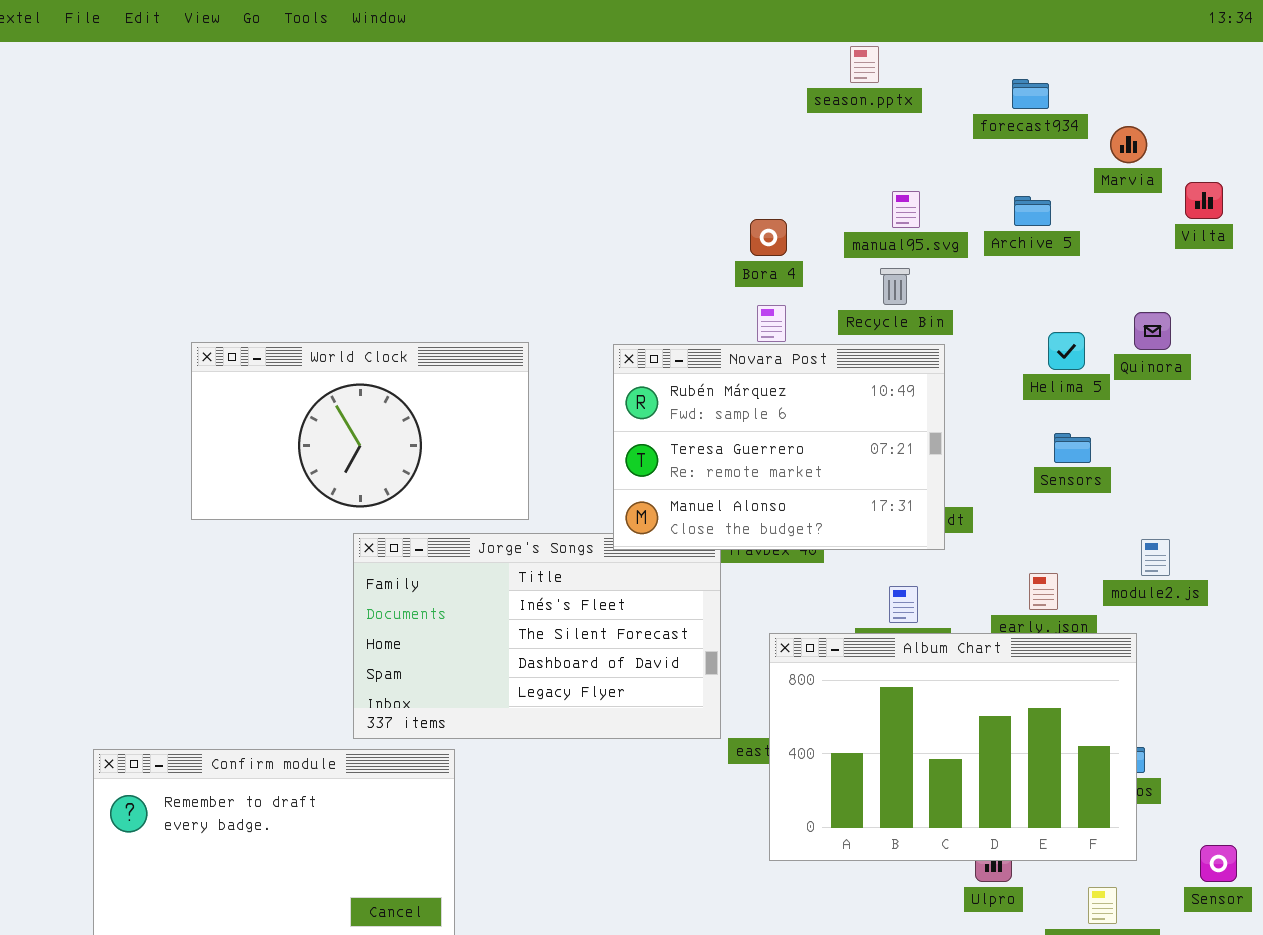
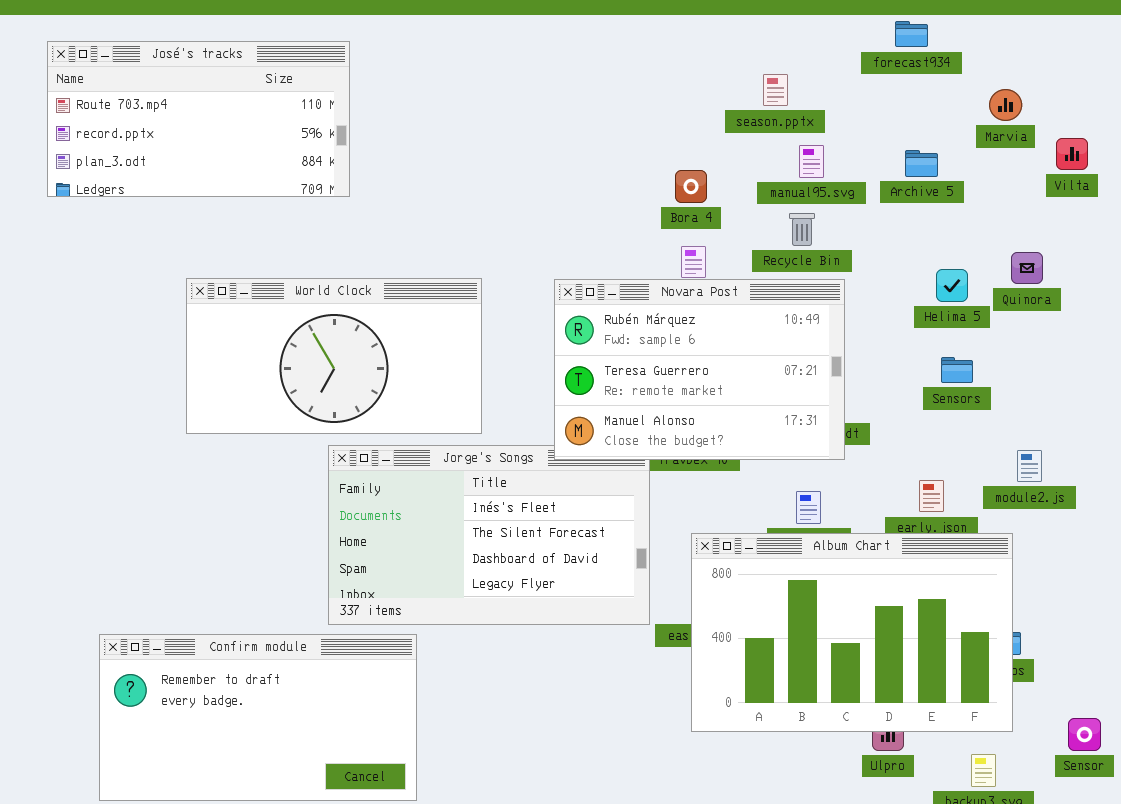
season.pptx: [850,46,879,83] -> [763,74,788,106], moved
José's tracks: none -> [47,41,350,197], opened
forecast934: [1012,79,1049,109] -> [895,21,928,47], moved

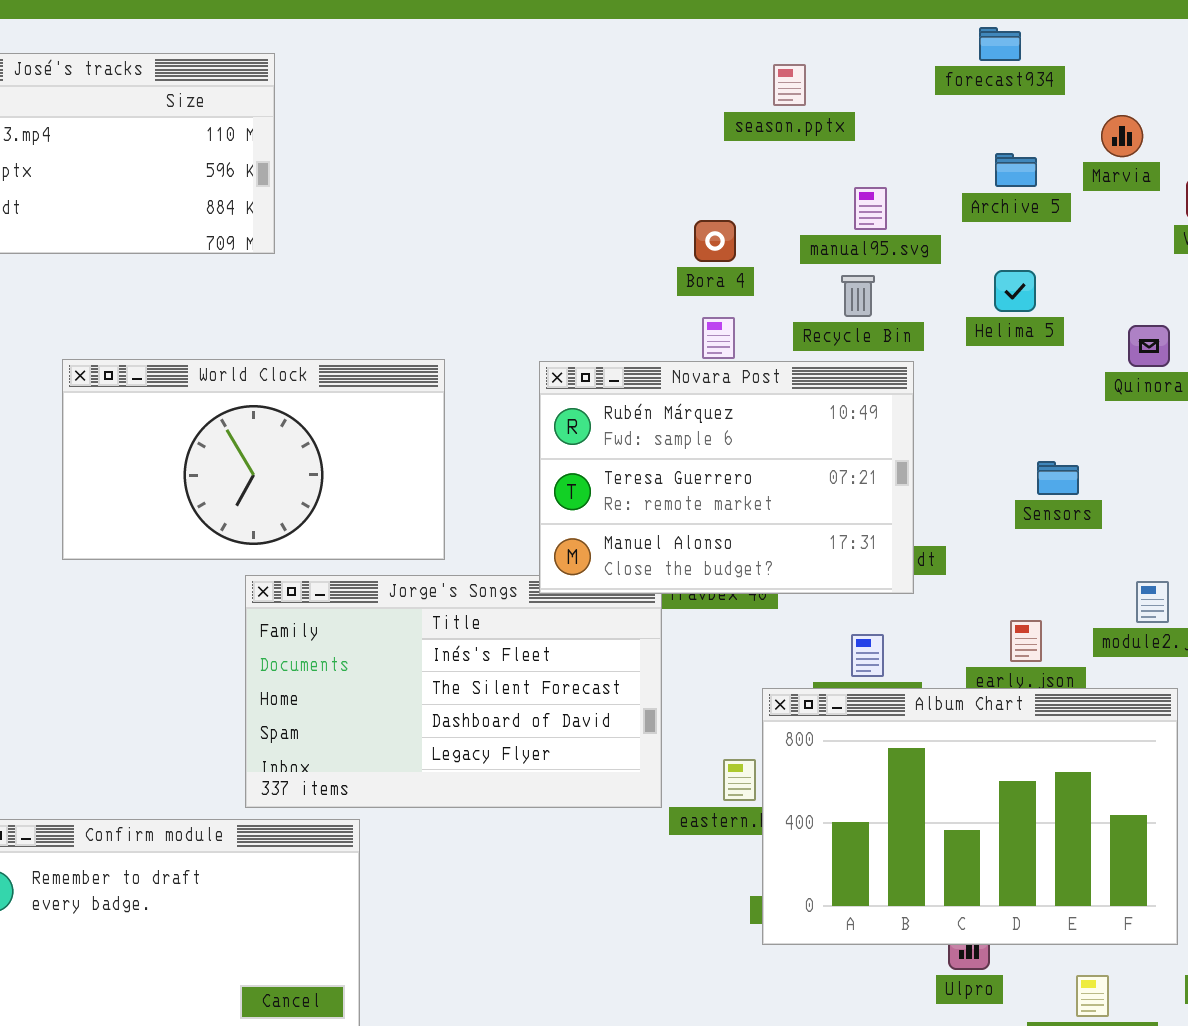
season.pptx: [763,74,788,106] -> [773,64,806,106], moved
Archive 5: [905,150,938,177] -> [995,153,1037,187], moved
Helima 5: [936,269,968,302] -> [994,270,1036,312], moved
Album Chart: [691,533,1013,732] -> [762,688,1178,945], moved

